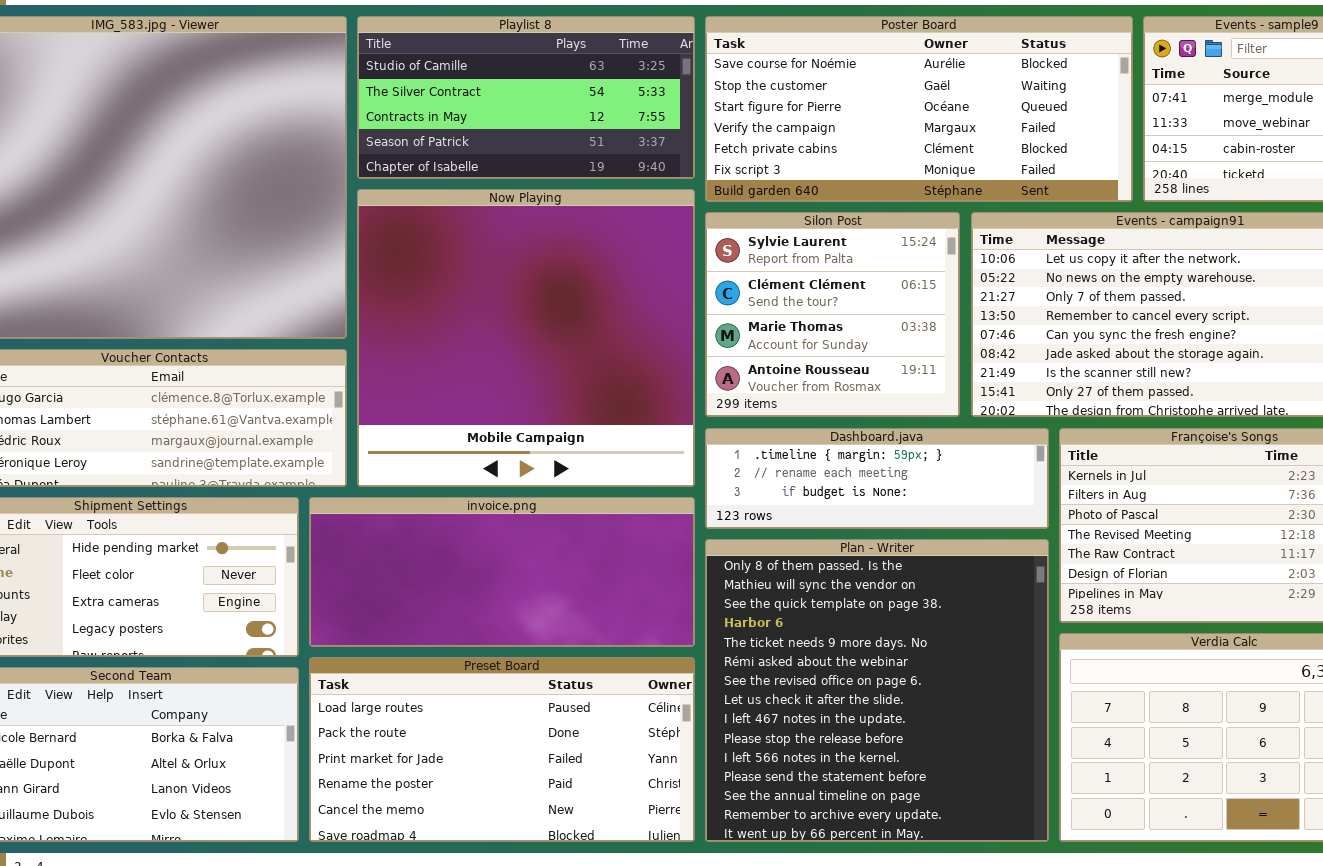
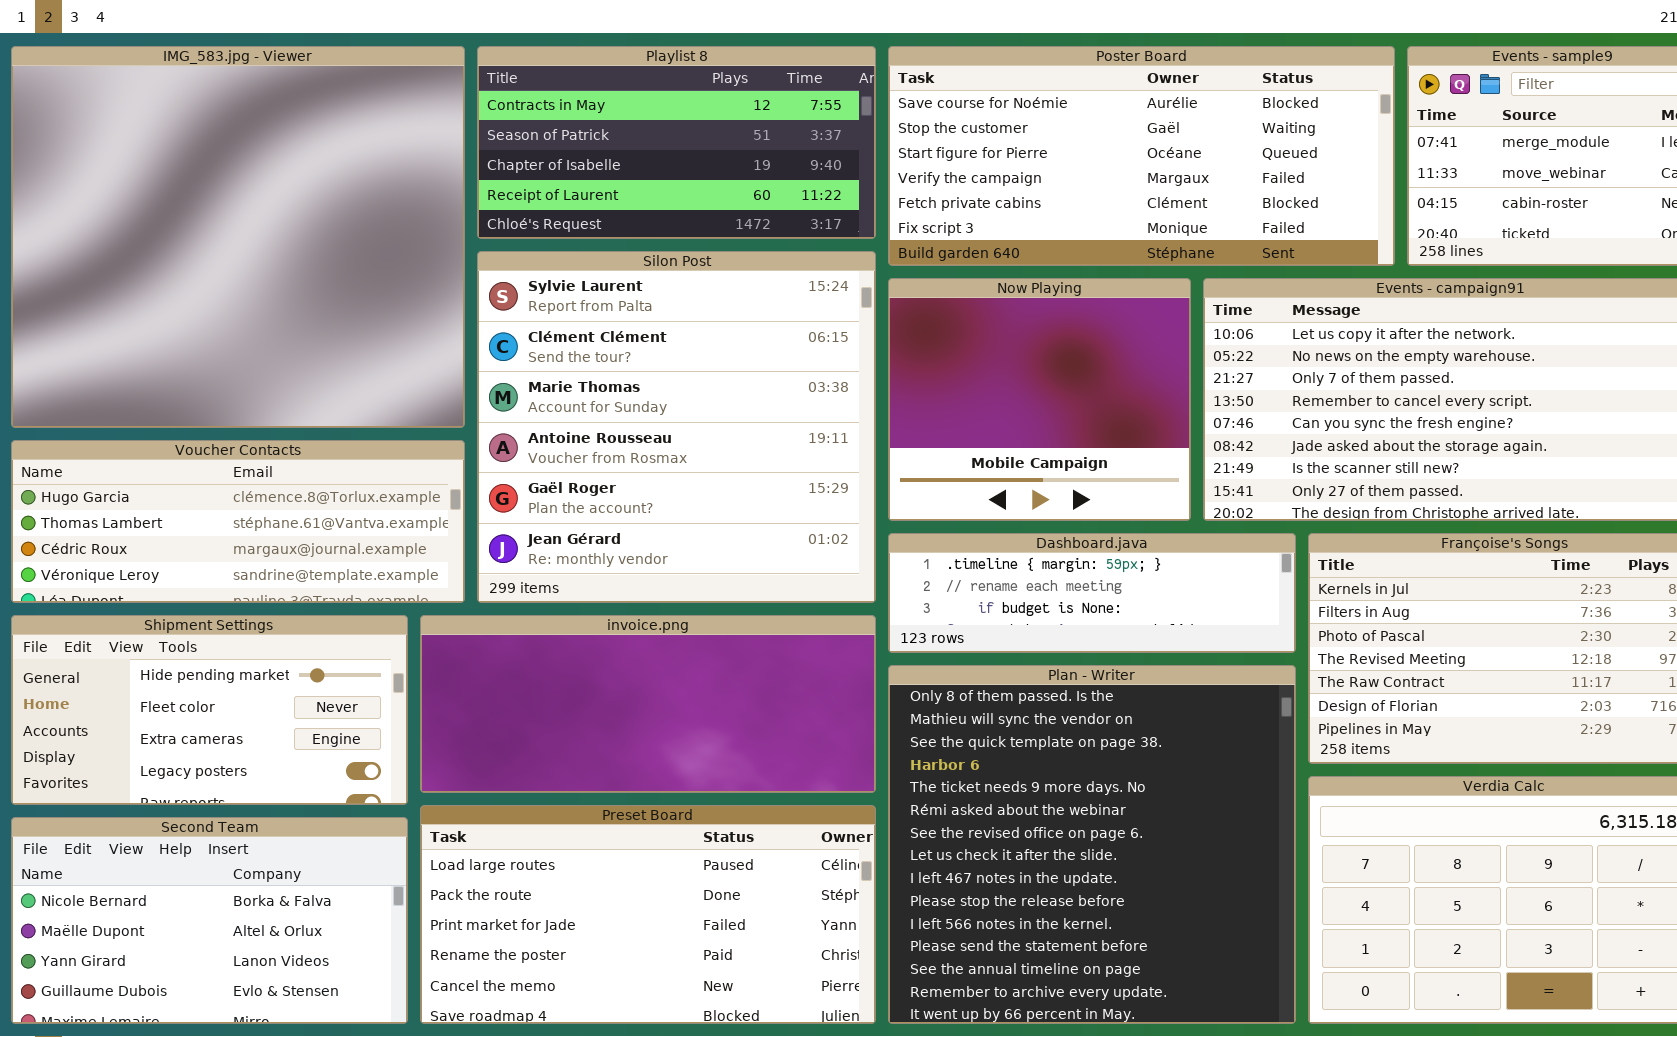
Playlist 8: [357,16,695,179] -> [477,46,876,239], scrolled down 2 rows
Now Playing: [357,189,695,487] -> [888,278,1191,521], moved, resized
Silon Post: [705,212,960,417] -> [477,251,876,603], moved, resized

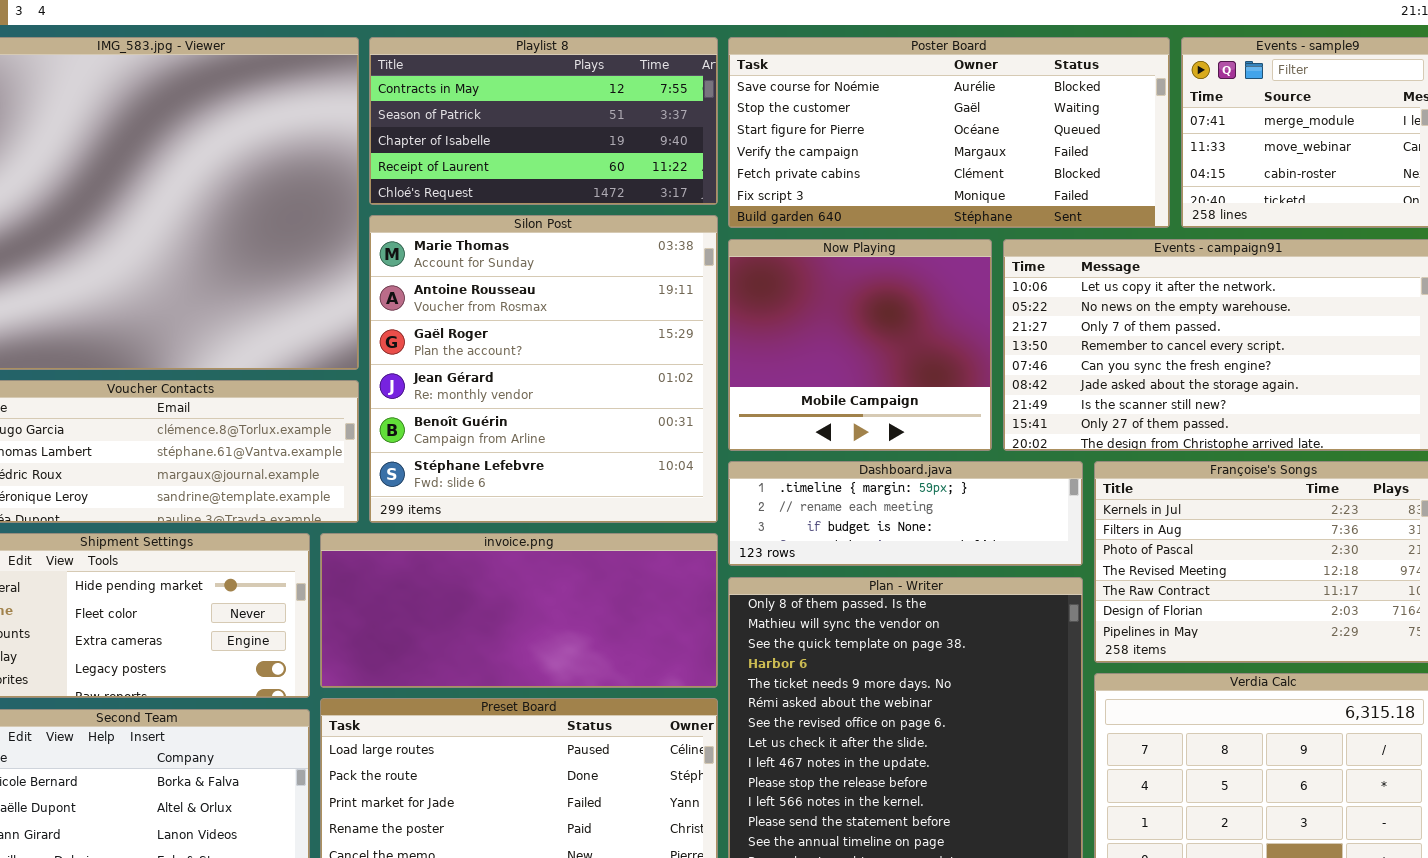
Silon Post: [477,251,876,603] -> [369,215,718,523], scrolled down 2 rows

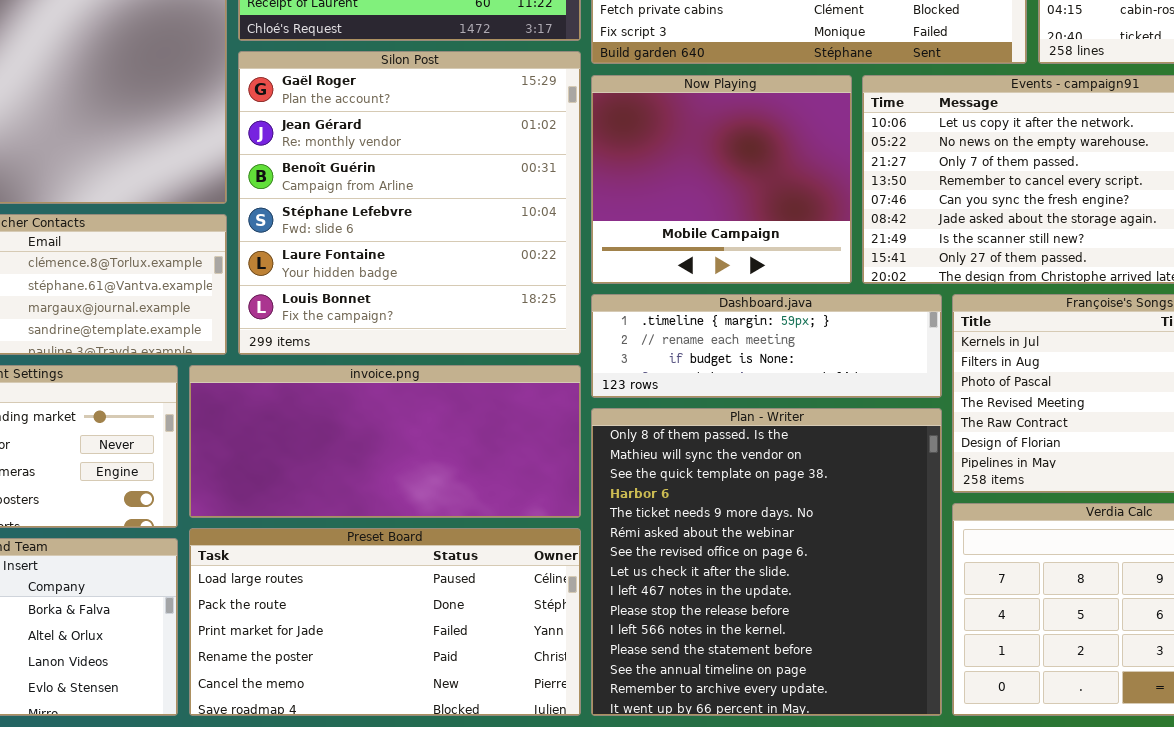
Silon Post: [369,215,718,523] -> [238,51,581,355], scrolled down 2 rows

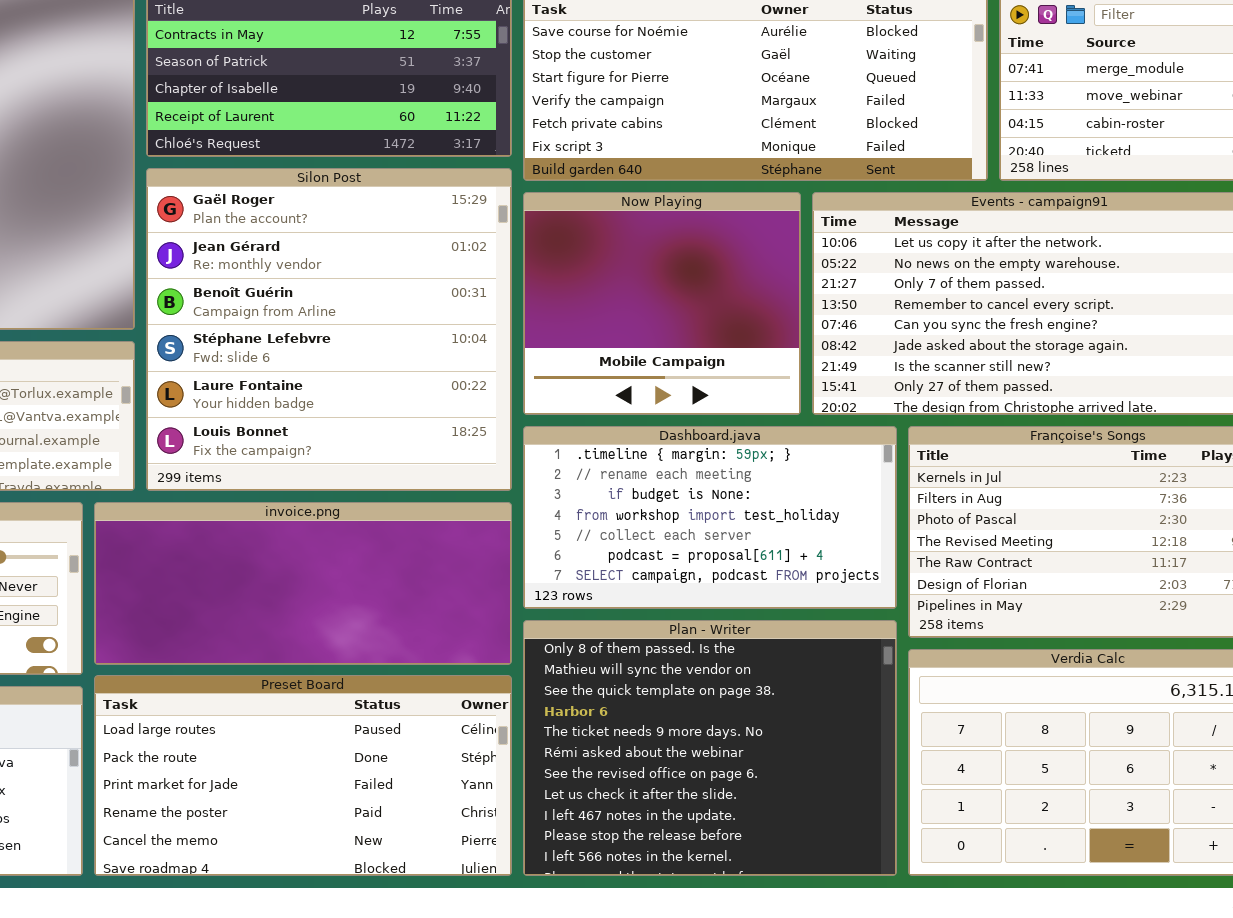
Dashboard.java: [591,294,942,398] -> [523,426,897,609], resized
Plan - Writer: [591,408,942,716] -> [523,620,897,876], resized

